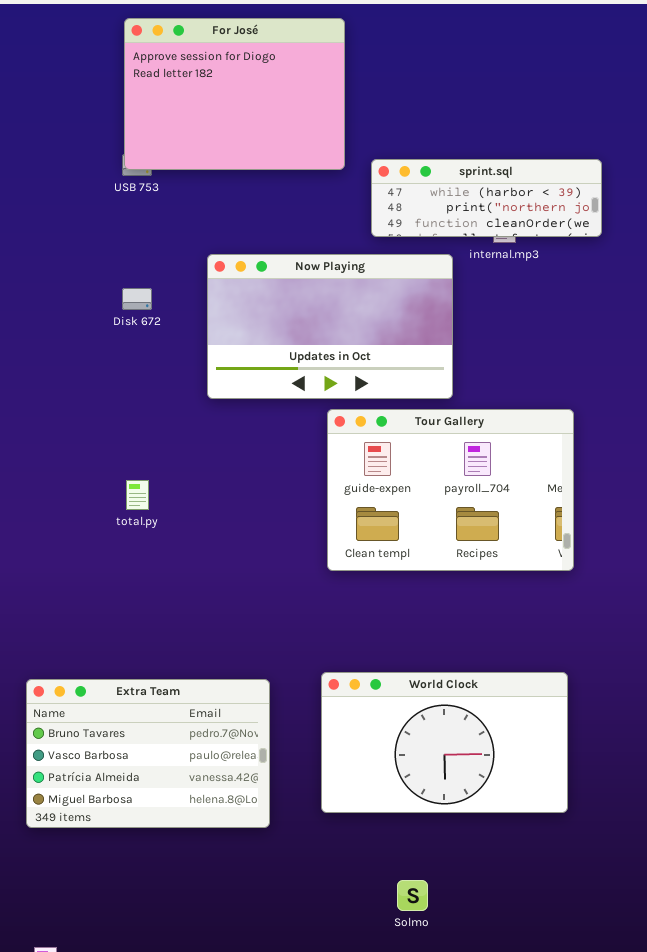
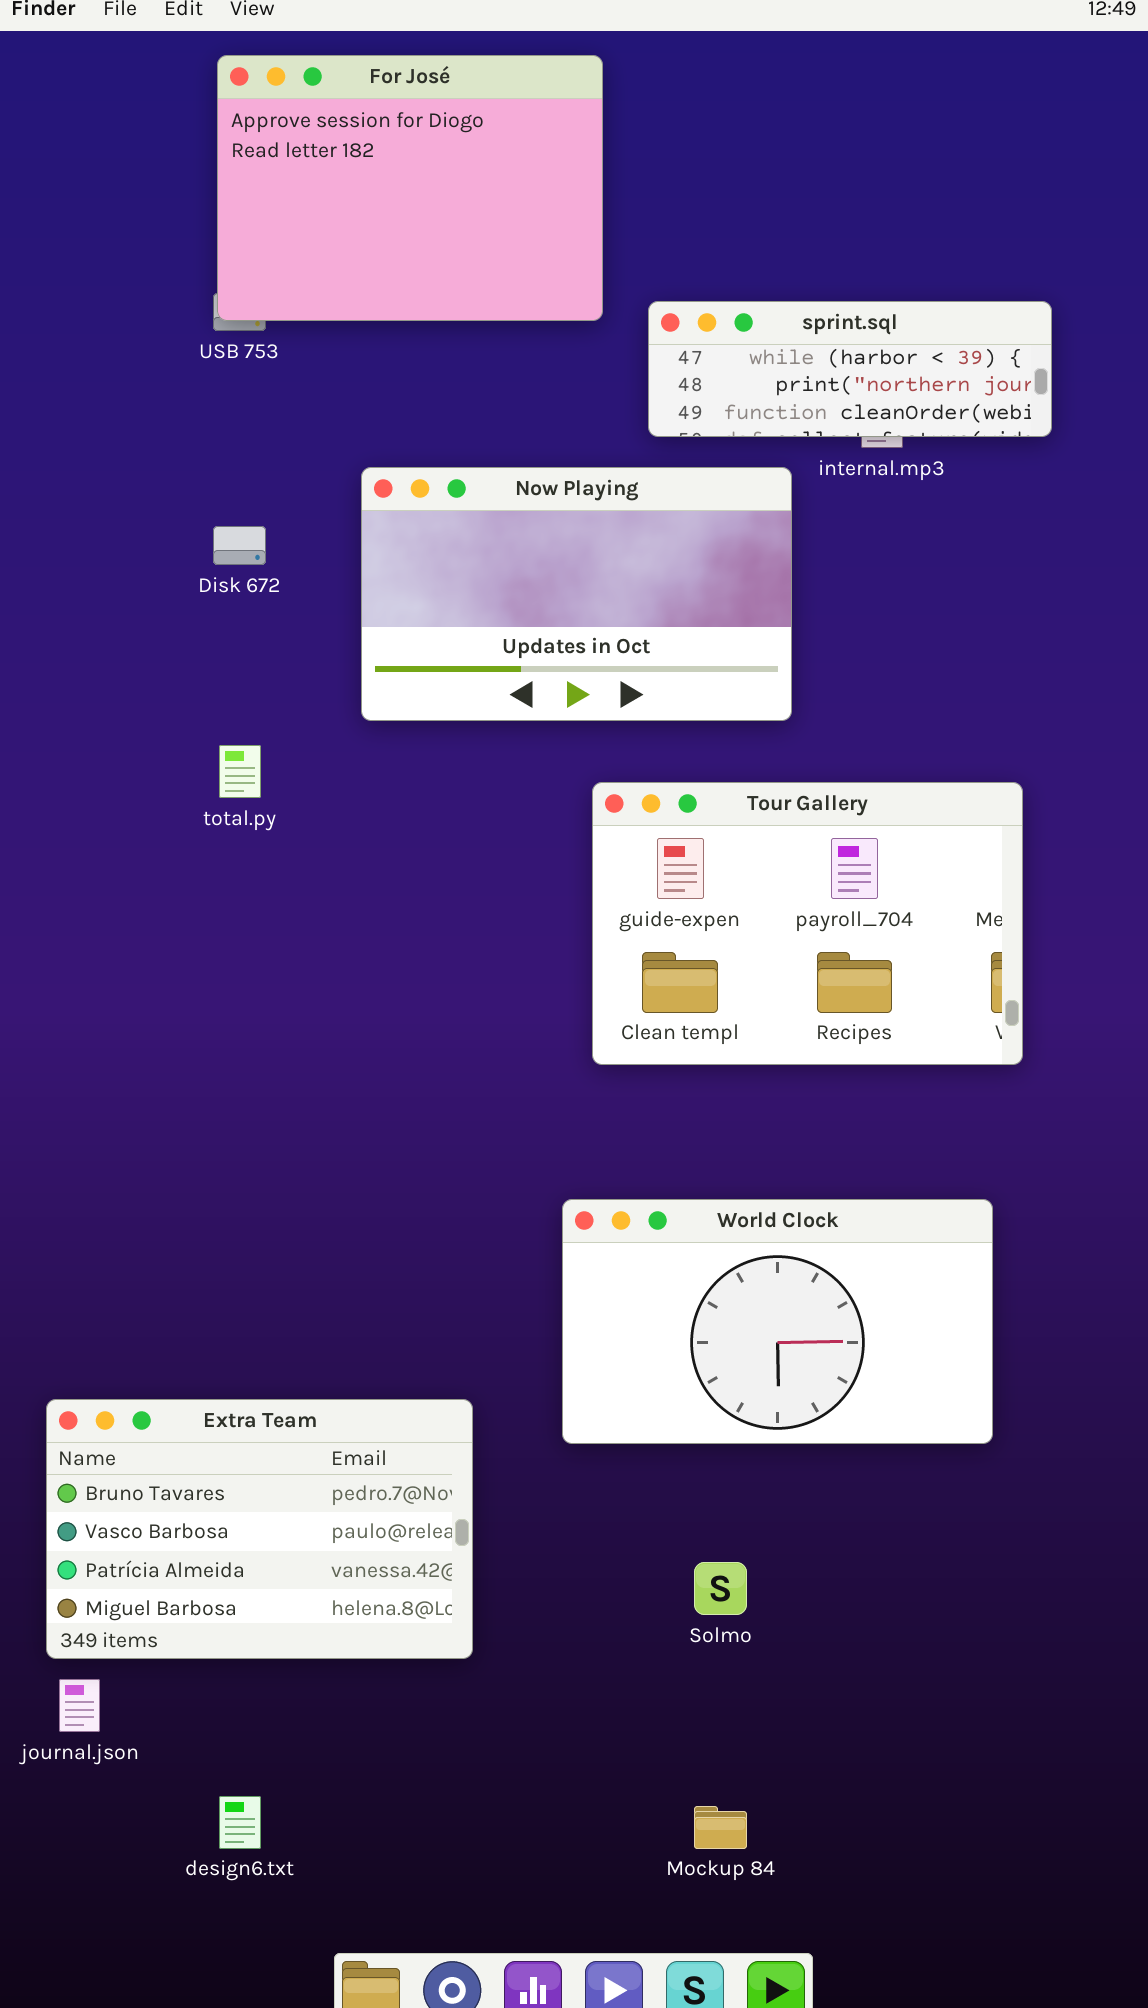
Tour Gallery: [327,409,574,571] -> [592,782,1023,1065], moved
total.py: [126,480,149,510] -> [219,745,261,798], moved
Extra Team: [26,679,270,828] -> [46,1399,473,1659], moved

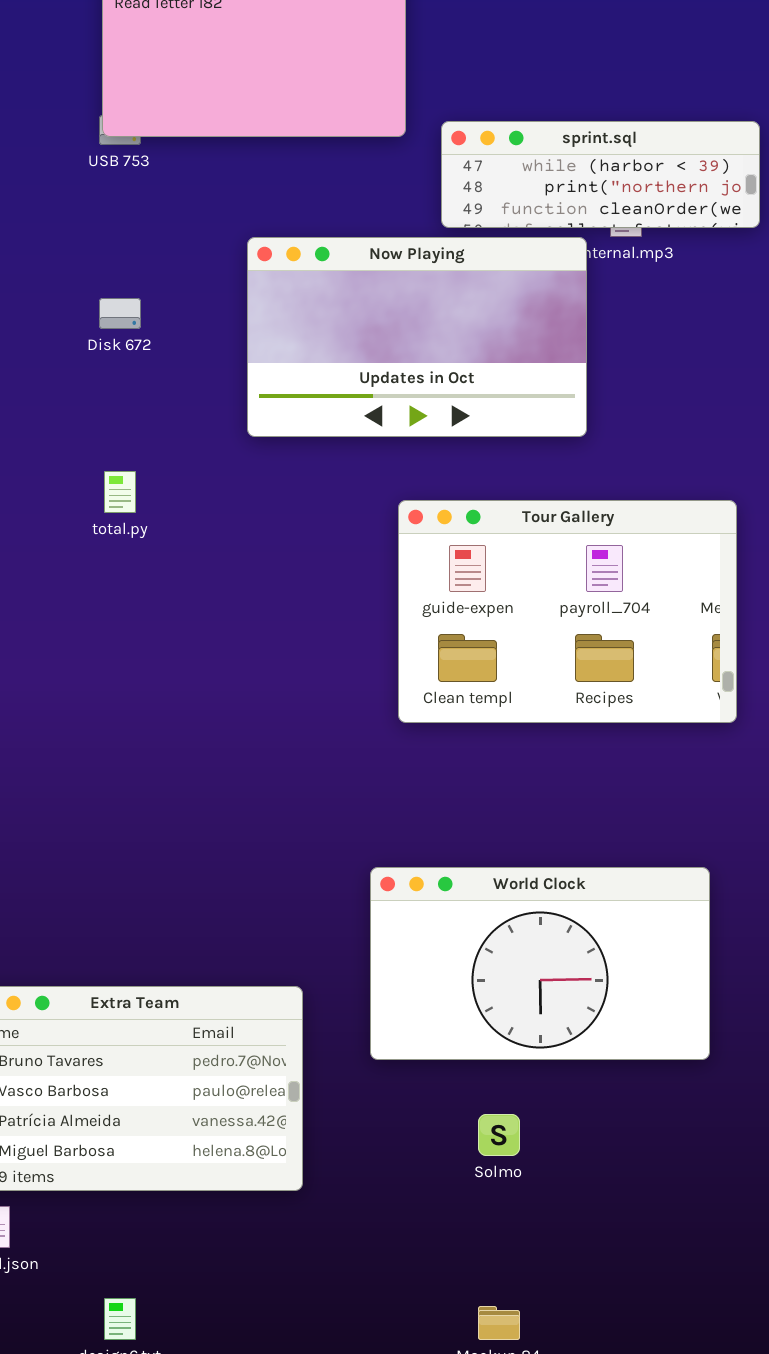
Now Playing: [361,467,792,721] -> [247,237,587,437], moved
World Clock: [562,1199,993,1444] -> [370,867,710,1060], moved

